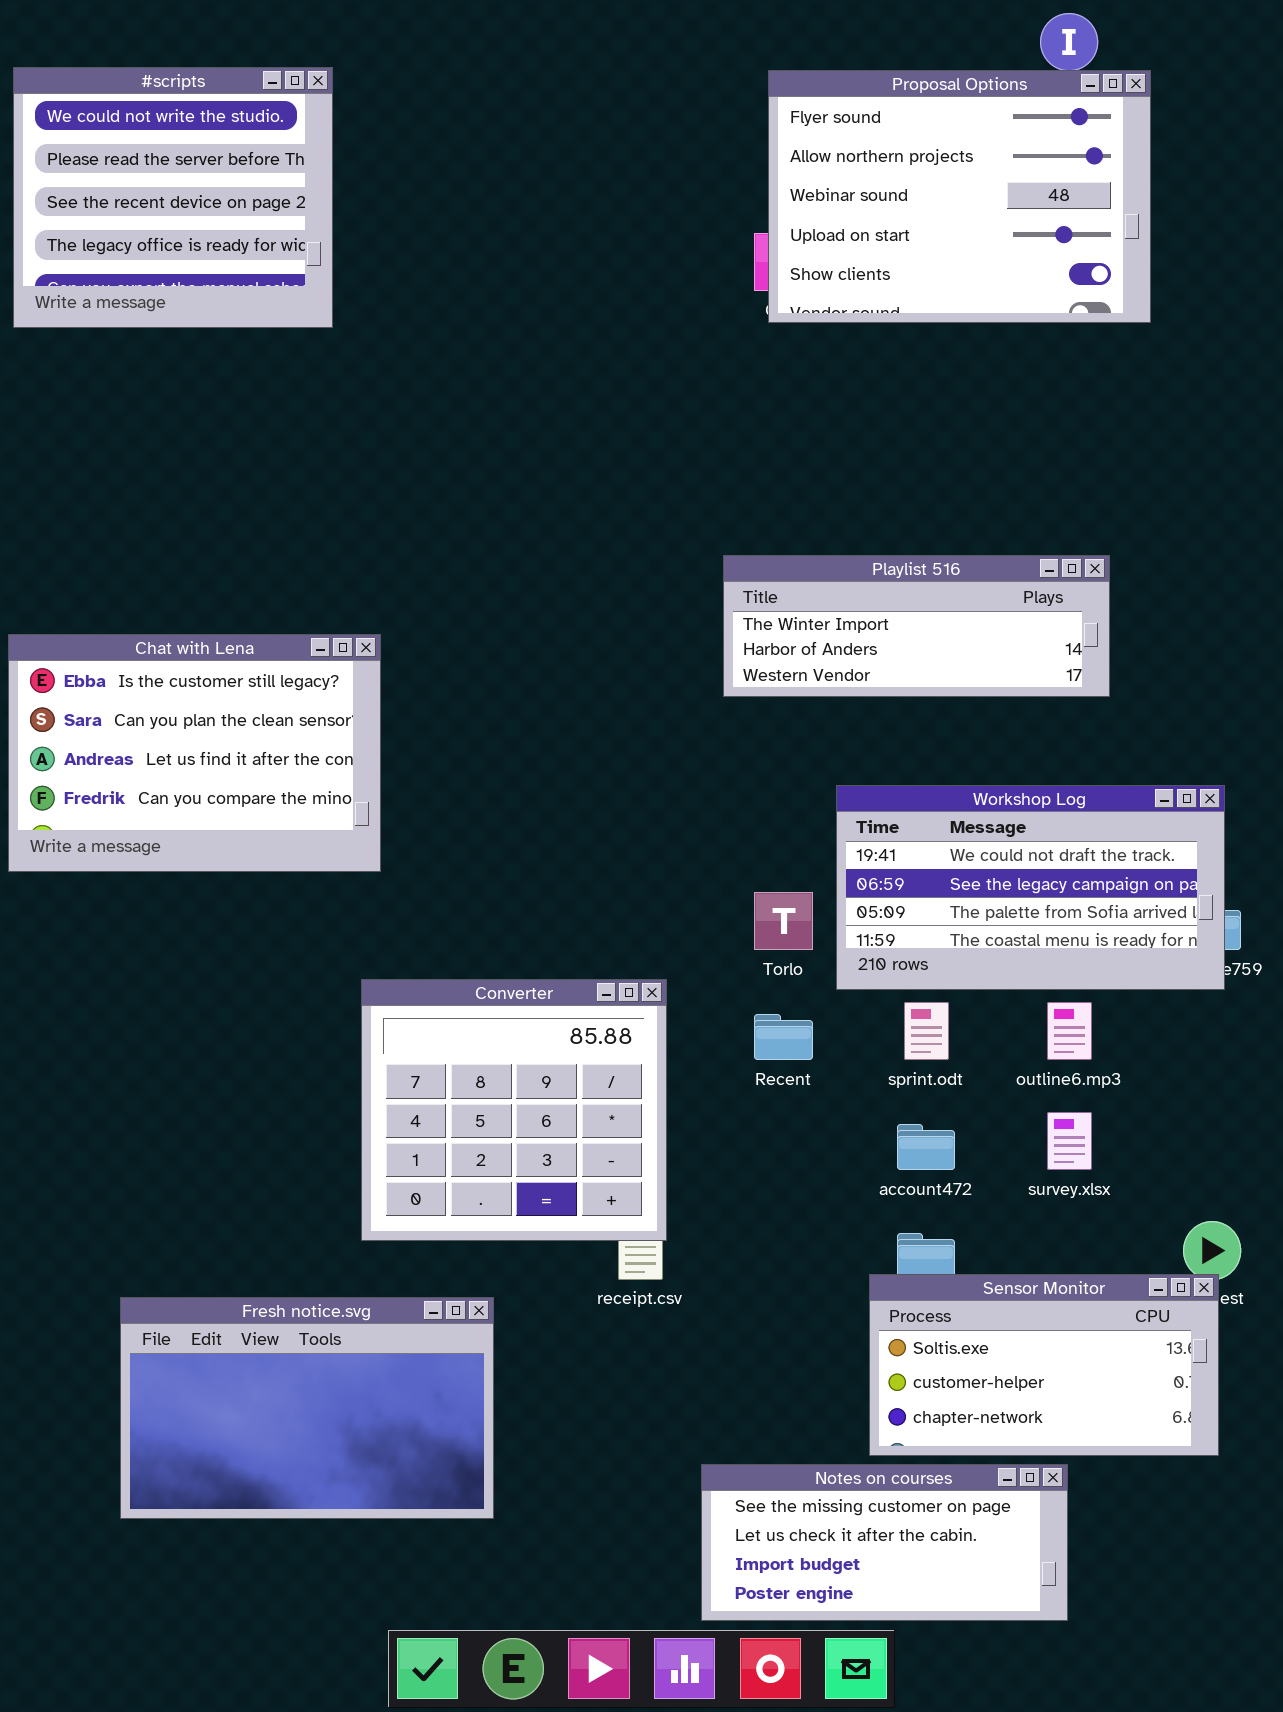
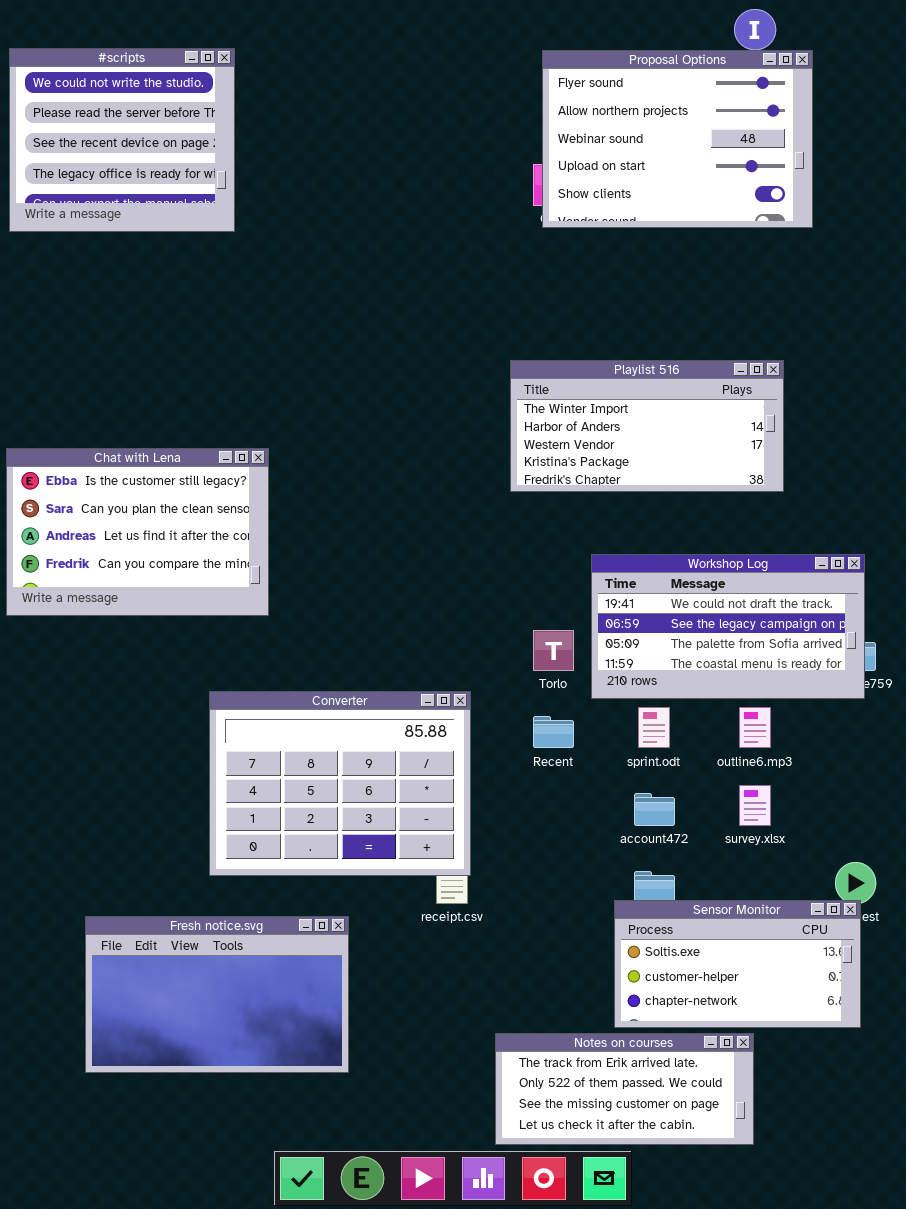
Playlist 516: [723,555,1110,697] -> [510,360,784,492], resized
Converter: [361,979,667,1241] -> [209,691,471,876], resized
Notes on courses: [701,1464,1068,1621] -> [495,1033,754,1145], scrolled up 2 rows

